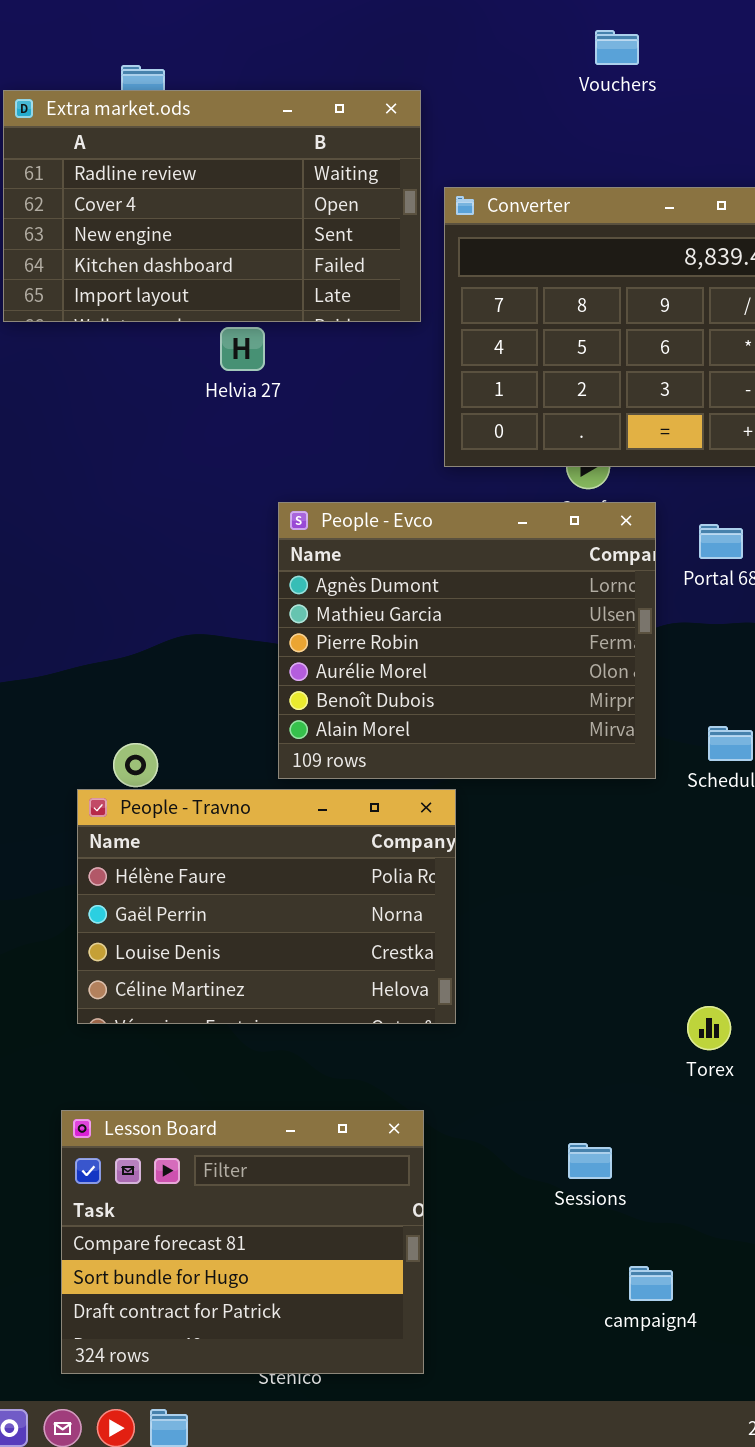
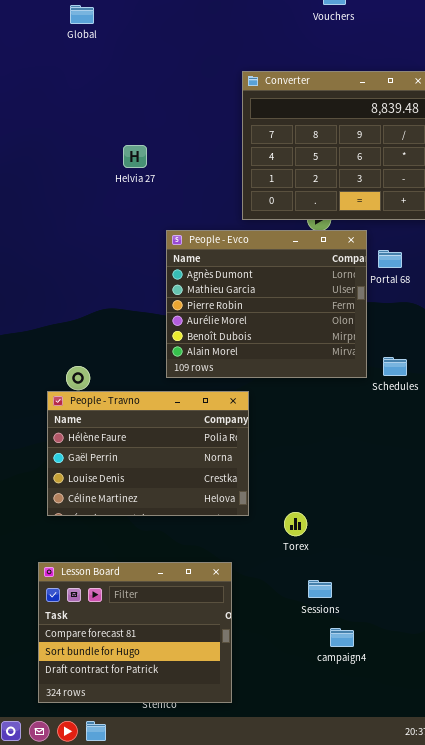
Extra market.ods: [3,90,421,322] -> none, closed
People - Evco: [278,502,656,779] -> [166,230,367,378], moved
Torex: [687,1006,731,1050] -> [284,512,307,536], moved
campaign4: [629,1266,673,1301] -> [330,628,354,647], moved

